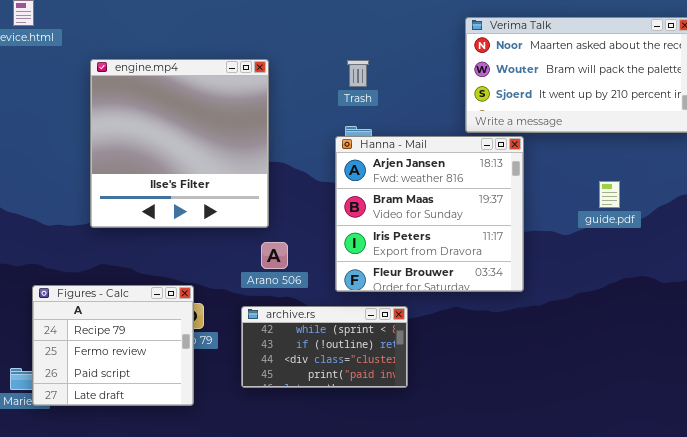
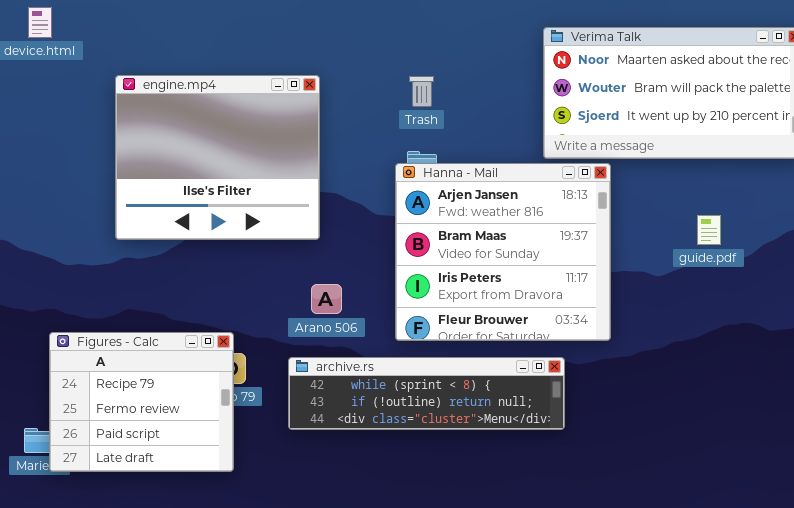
engine.mp4: [90,59,269,228] -> [115,75,320,240], resized
archive.rs: [241,306,408,388] -> [288,357,565,430], resized

